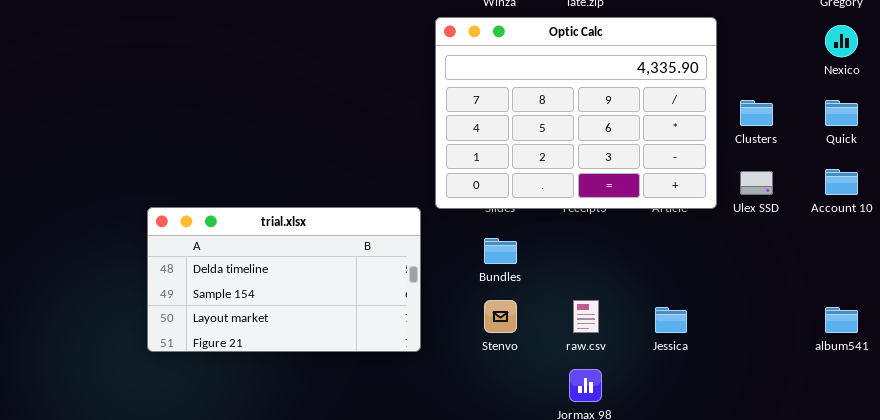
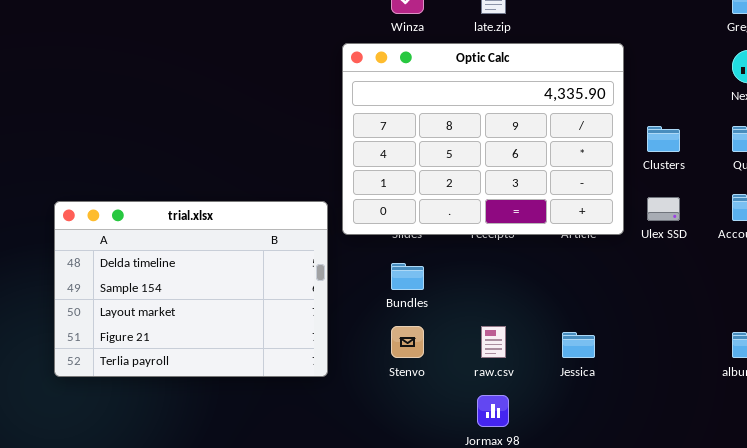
trial.xlsx: [147,207,421,352] -> [54,201,328,377], resized

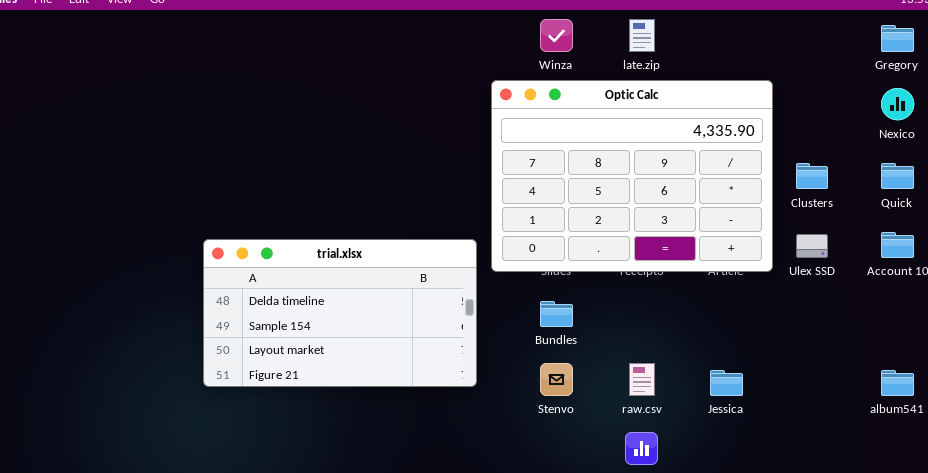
trial.xlsx: [54,201,328,377] -> [203,239,477,387], resized

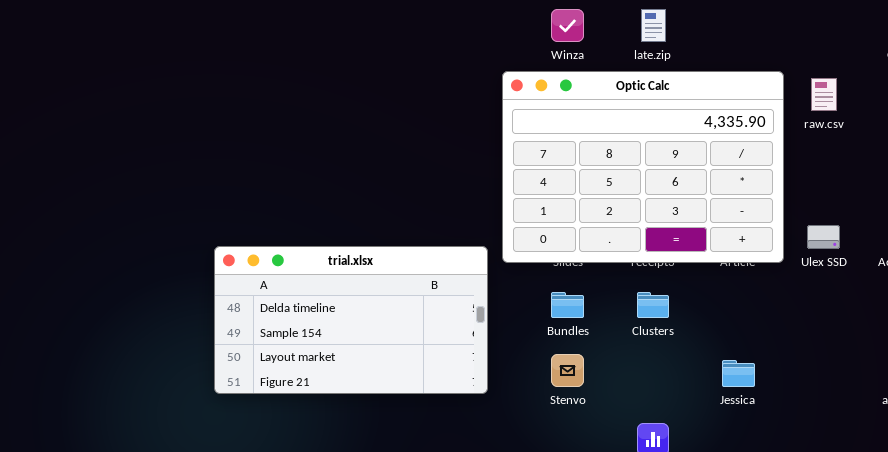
Clusters: [796,163,828,189] -> [637,292,669,318], moved
trial.xlsx: [203,239,477,387] -> [214,246,488,394], moved
raw.csv: [629,363,655,396] -> [811,78,837,111], moved

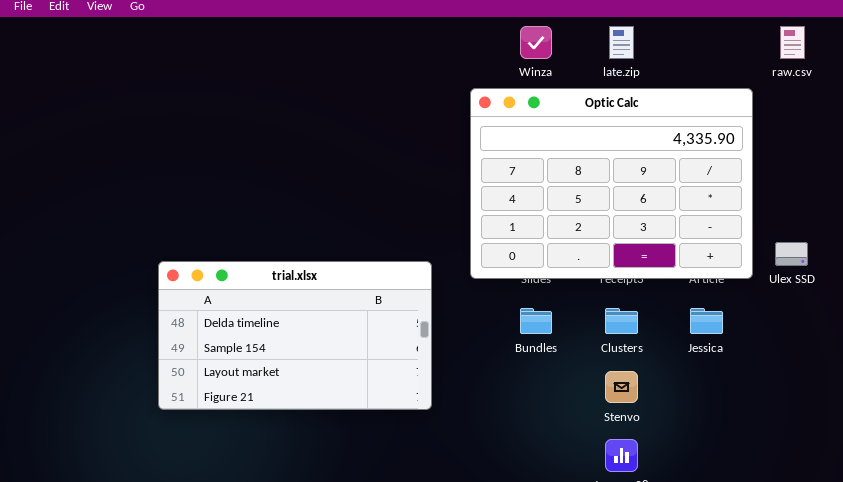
raw.csv: [811,78,837,111] -> [780,26,805,59], moved
trial.xlsx: [214,246,488,394] -> [158,261,432,410], moved
Stenvo: [551,354,584,387] -> [605,371,638,403], moved
Jessica: [722,360,755,387] -> [690,308,723,334], moved

